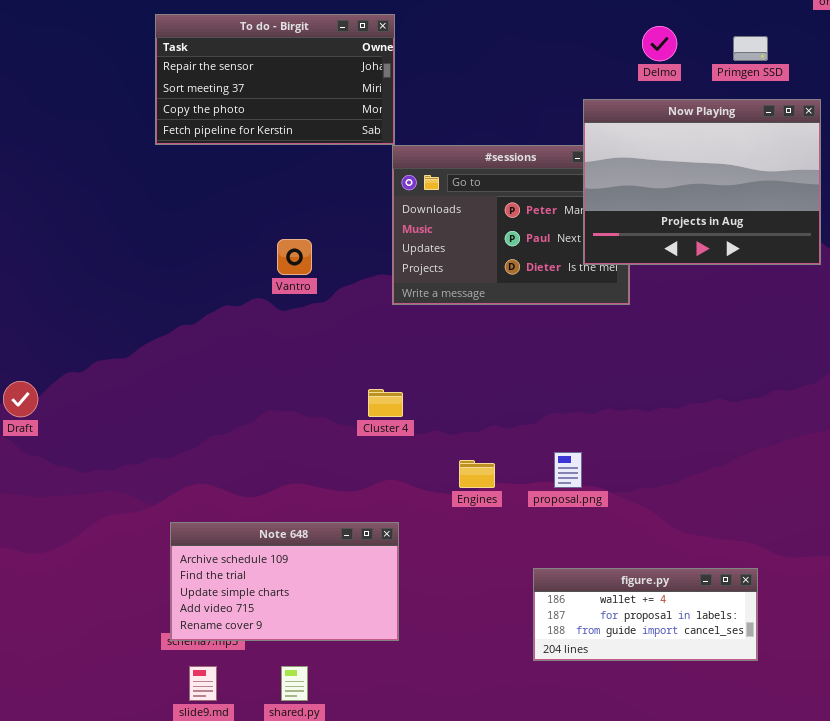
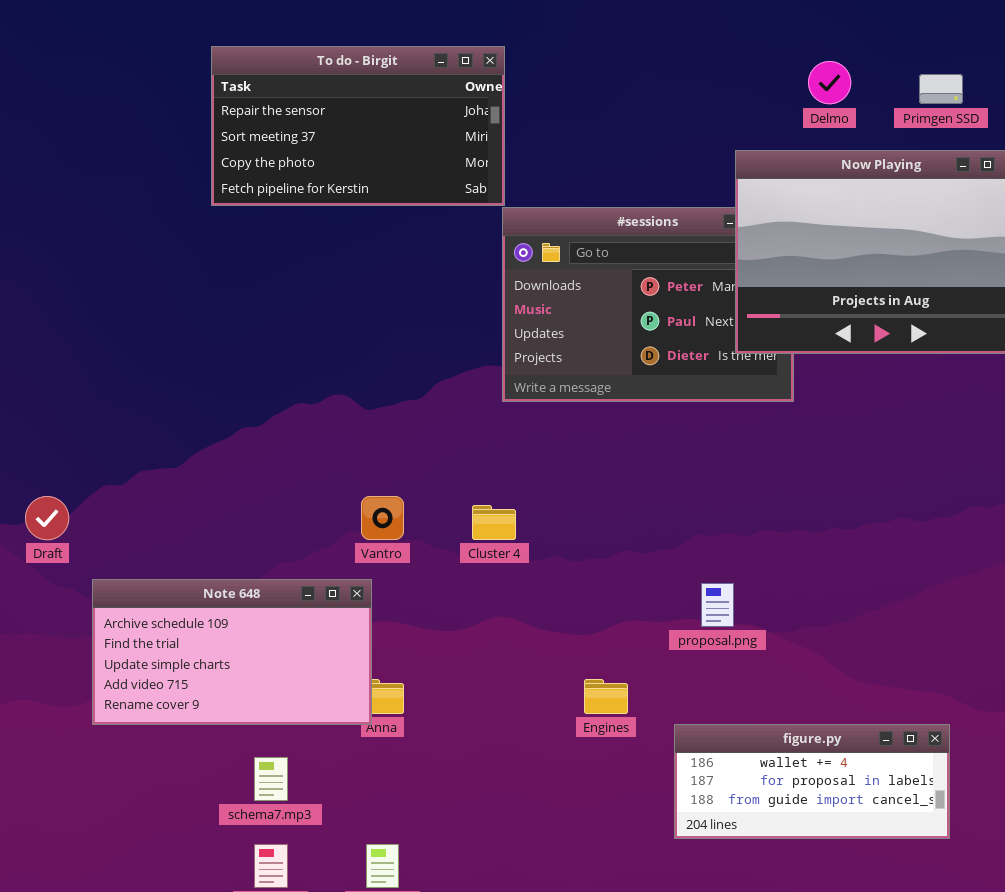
Vantro: [277,239,312,275] -> [361,496,404,540], moved
Engines: [459,460,495,488] -> [584,679,628,714], moved
Note 648: [170,522,399,641] -> [92,579,372,725], moved

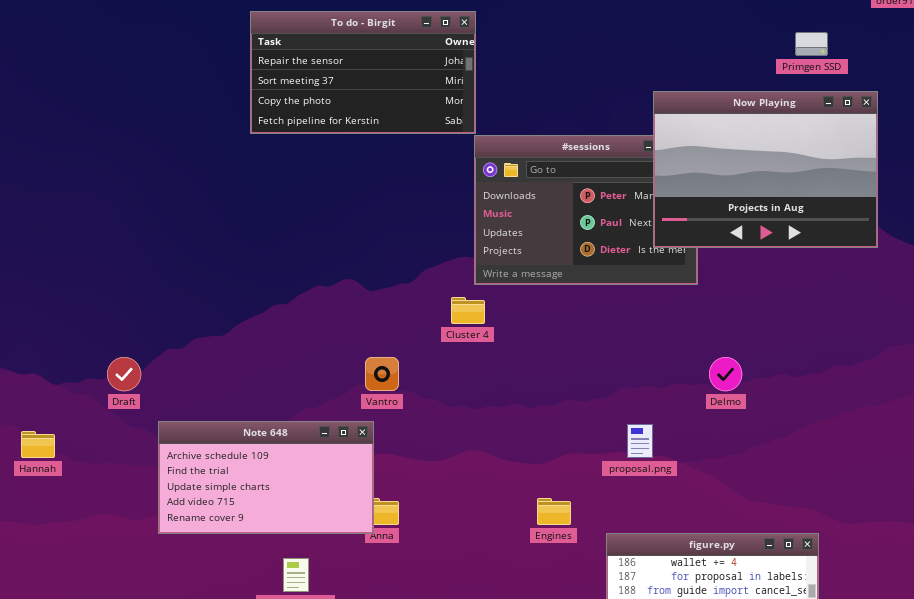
Delmo: [808,61,851,104] -> [709,357,742,391], moved
Cluster 4: [472,505,516,540] -> [451,297,485,324], moved

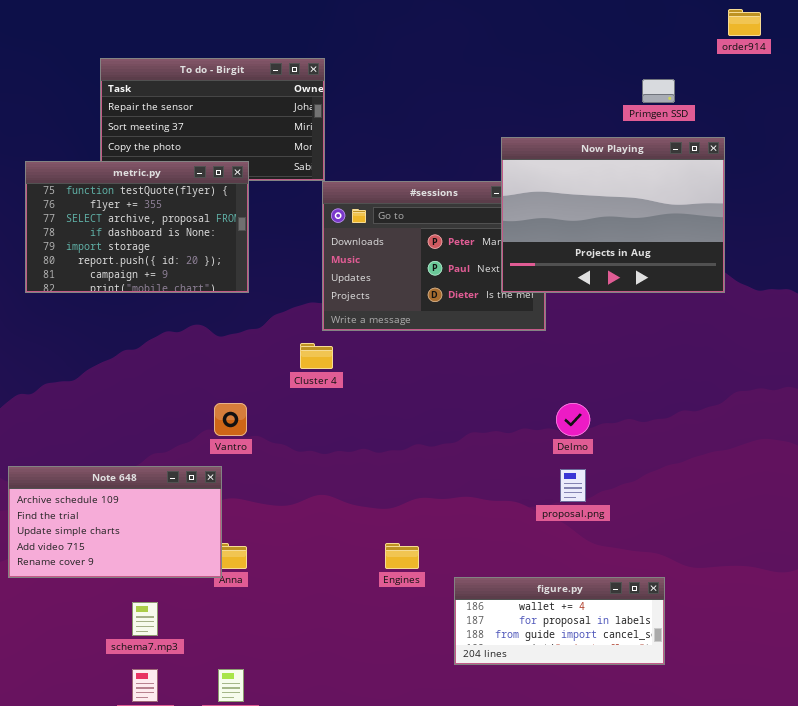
metric.py: none -> [25,161,249,293], opened
proposal.png: [627,424,653,458] -> [560,469,586,502], moved

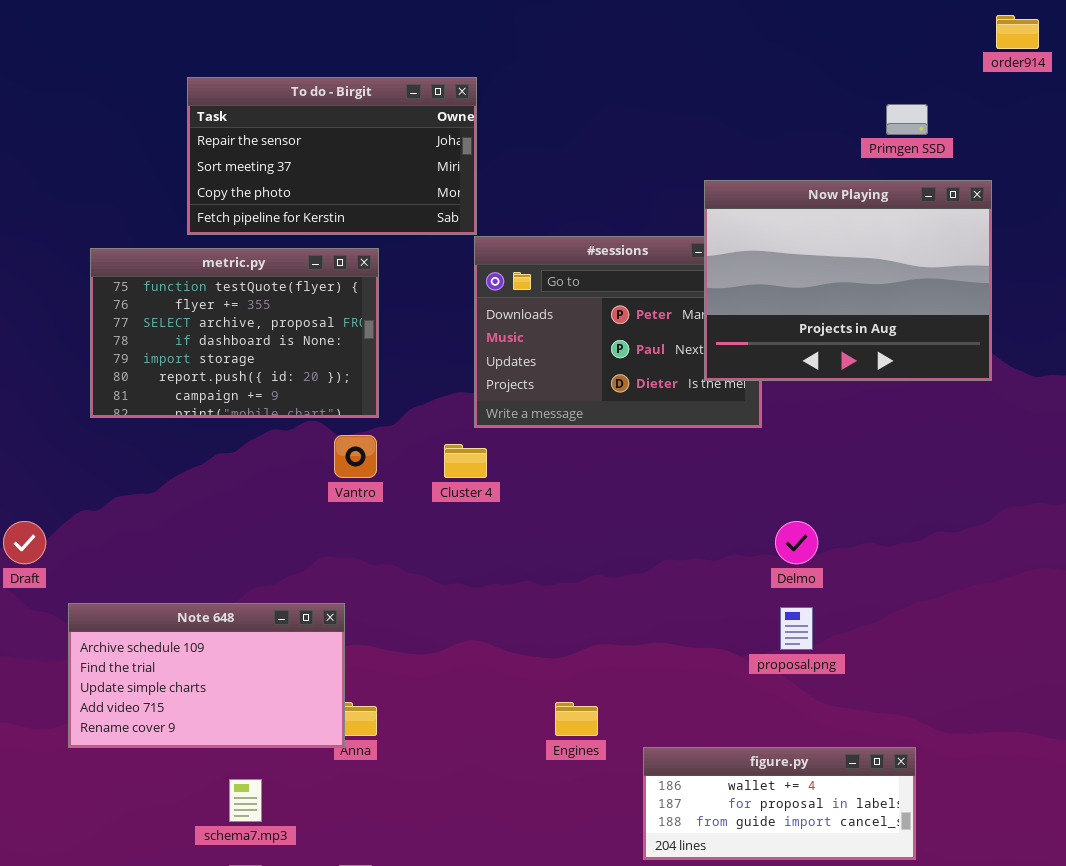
metric.py: [25,161,249,293] -> [90,248,379,418], moved
Vantro: [214,403,247,436] -> [334,435,377,478], moved

